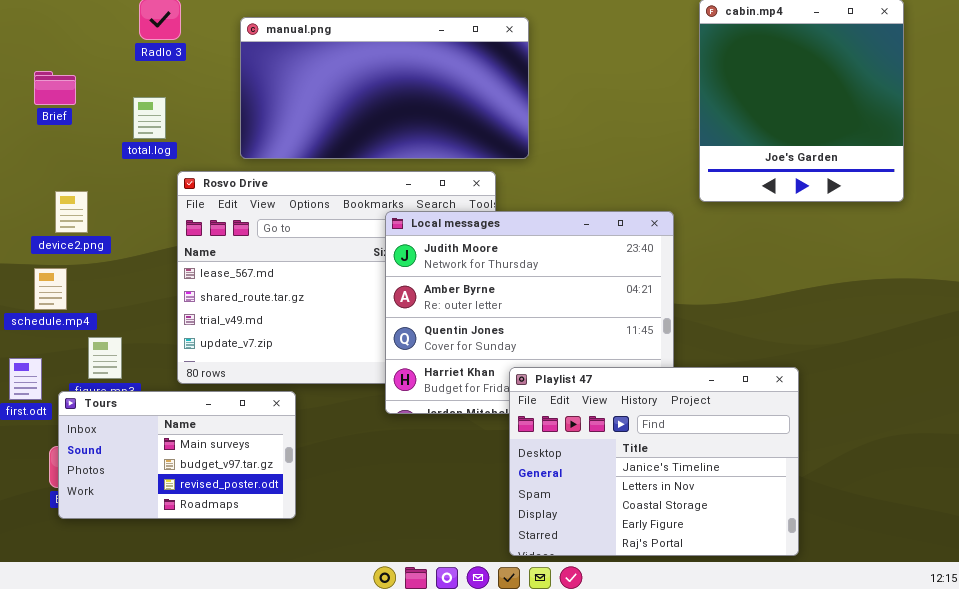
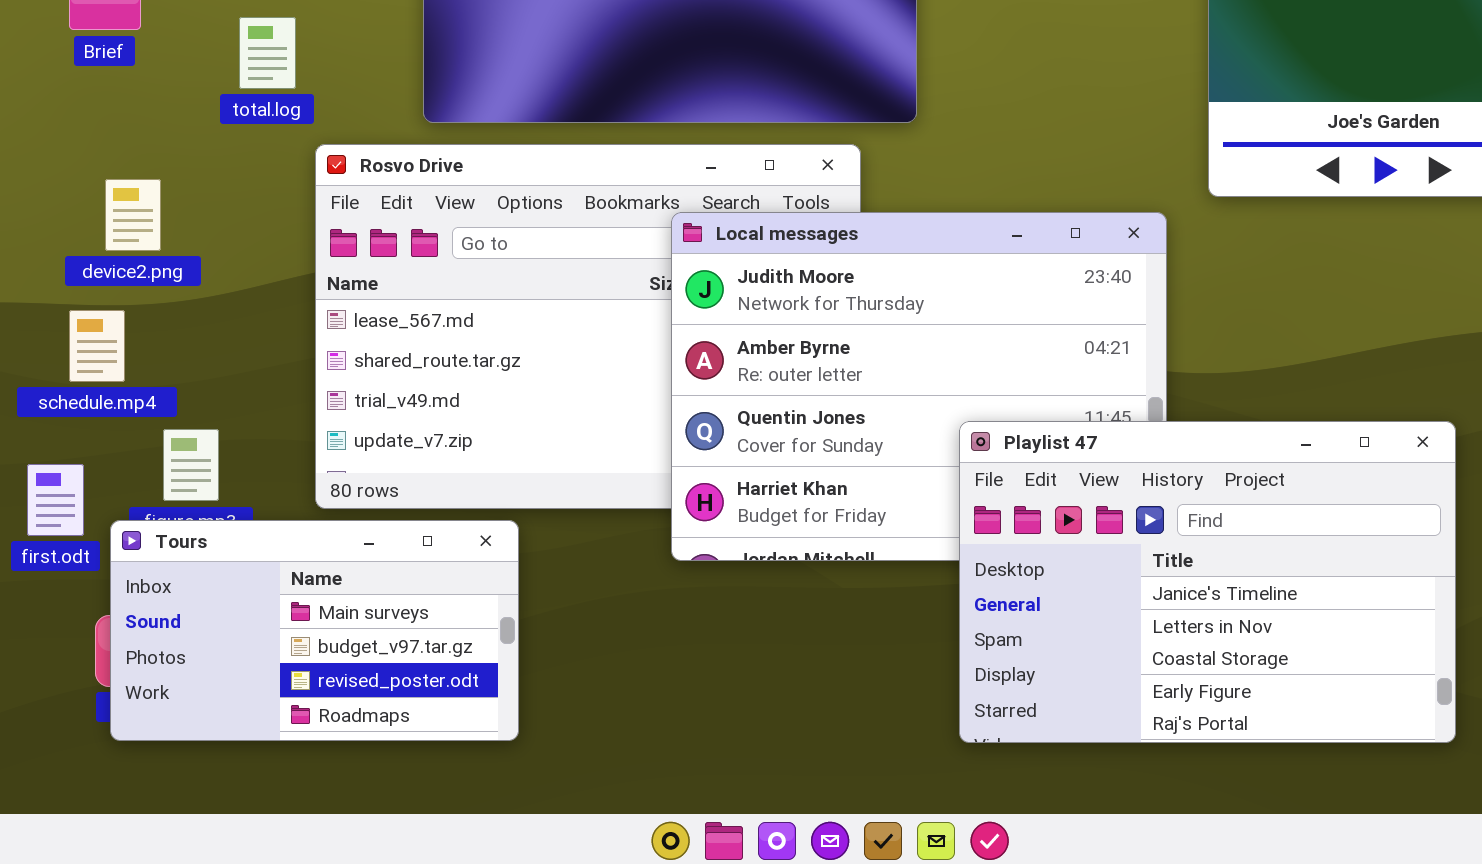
Playlist 47: [509,367,799,556] -> [959,421,1456,743], moved

